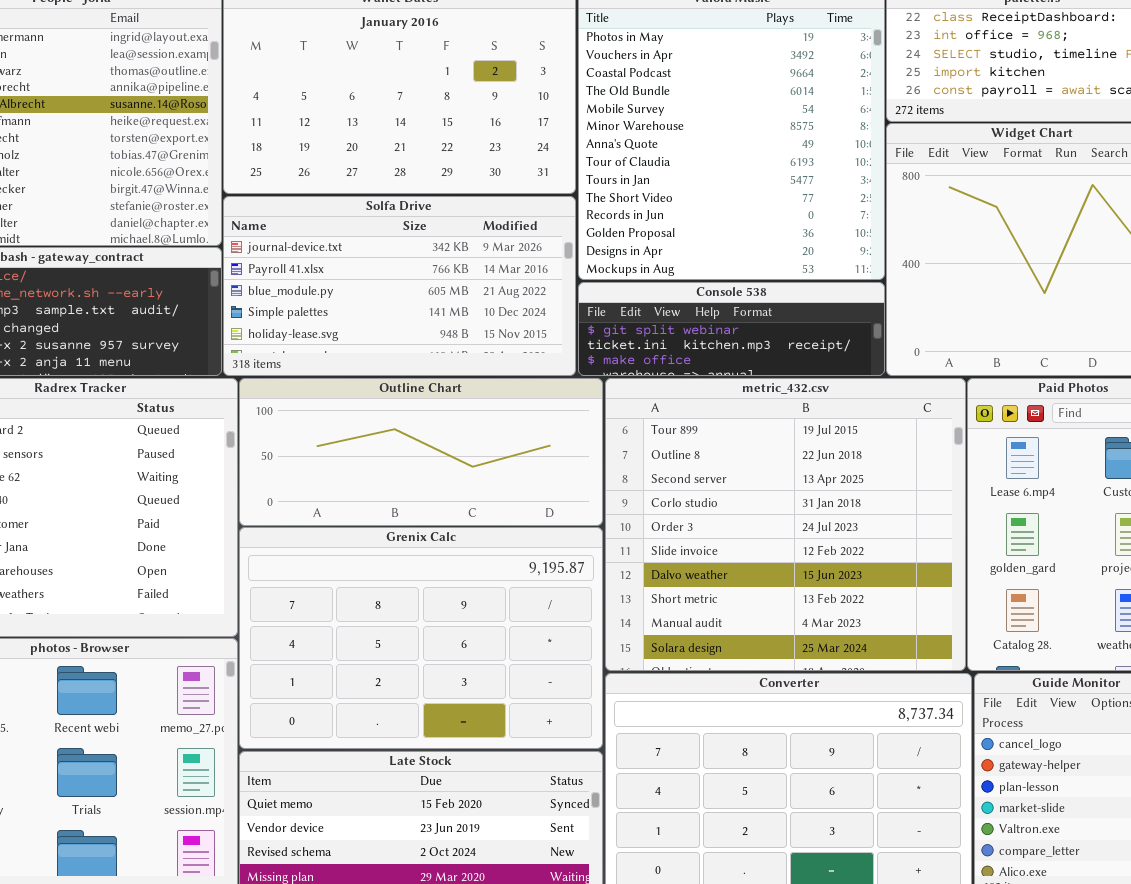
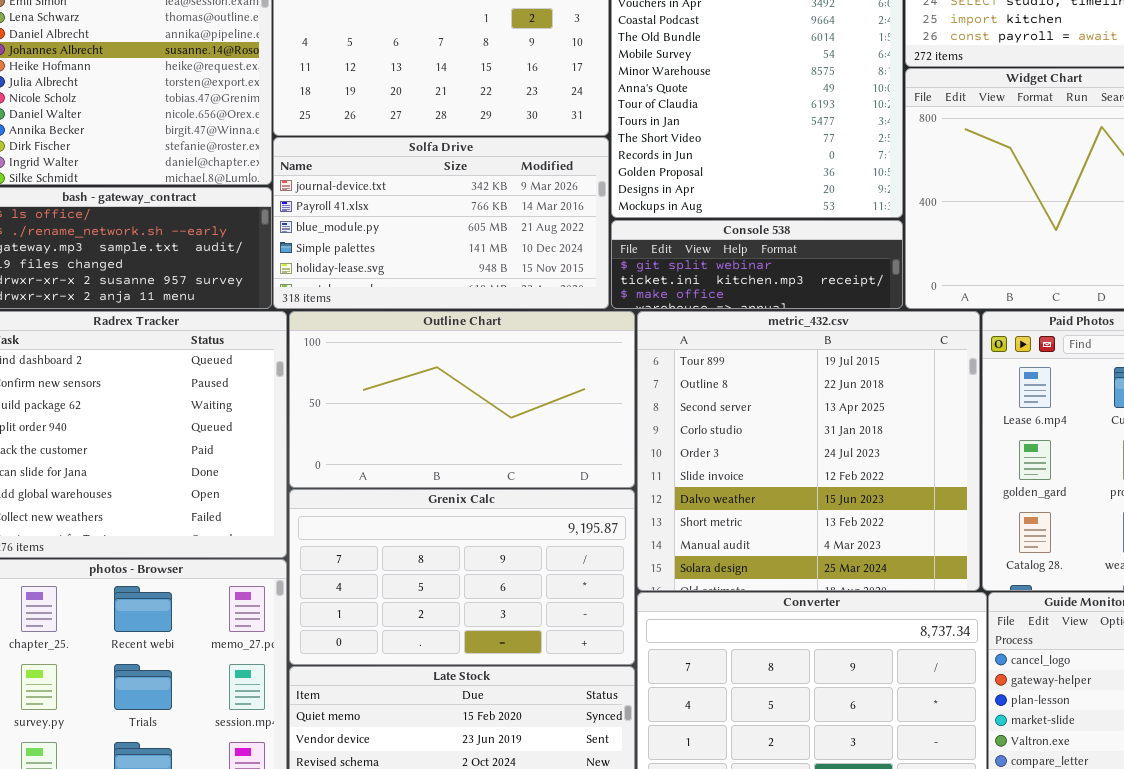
Outline Chart: [239,378,603,526] -> [289,311,635,488], resized
Grenix Calc: [239,527,603,749] -> [289,489,635,665], resized

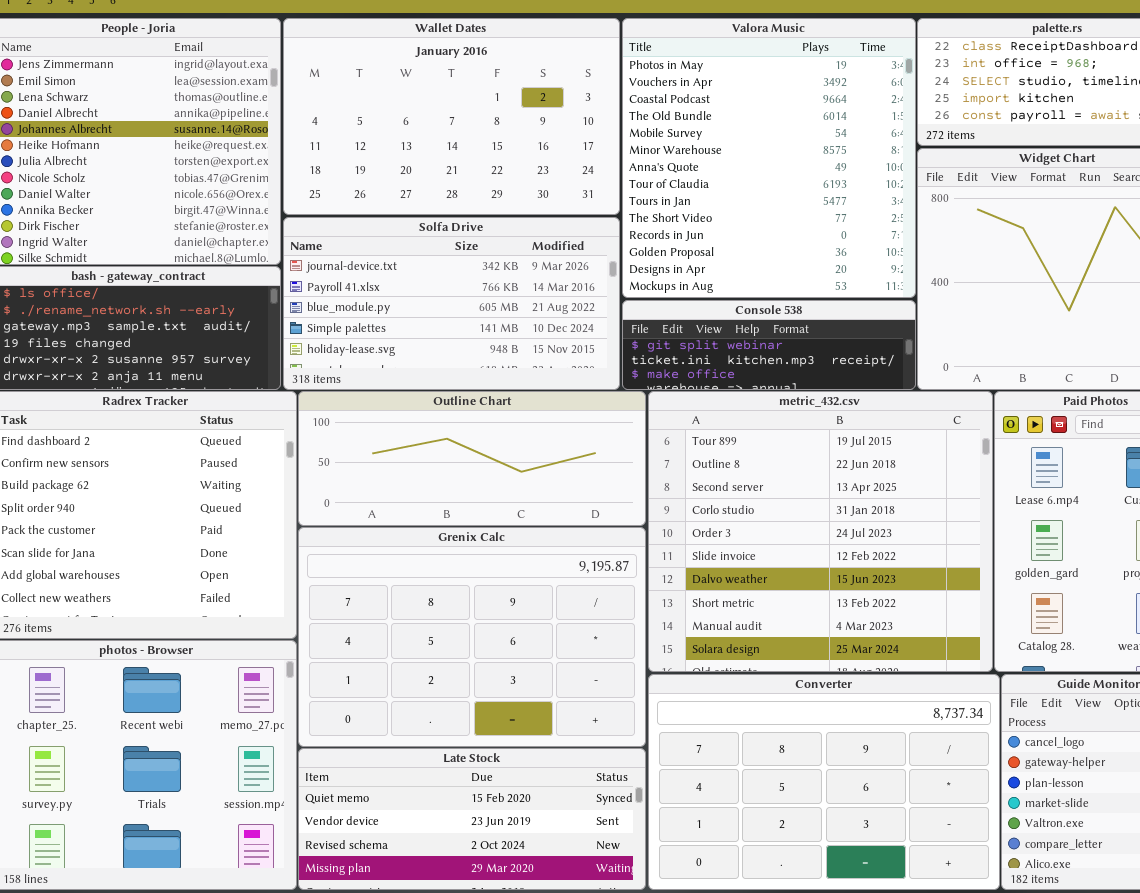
Outline Chart: [289,311,635,488] -> [298,391,646,526], resized
Grenix Calc: [289,489,635,665] -> [298,527,646,747], resized

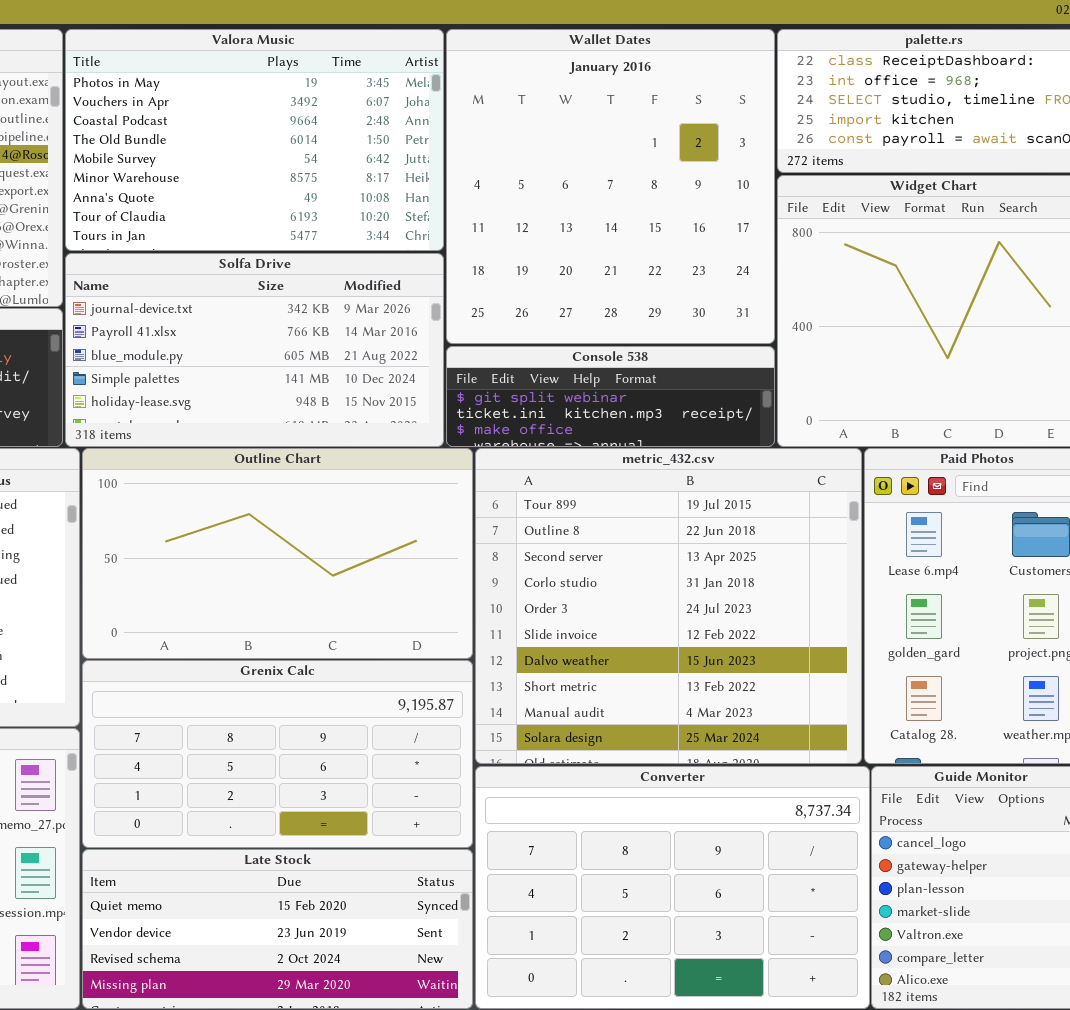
Wallet Dates: [283,18,620,215] -> [446,29,775,344], moved, resized
Valora Music: [622,18,916,298] -> [65,29,444,251], moved, resized
Outline Chart: [298,391,646,526] -> [82,448,473,659], resized
Grenix Calc: [298,527,646,747] -> [82,660,473,848], resized

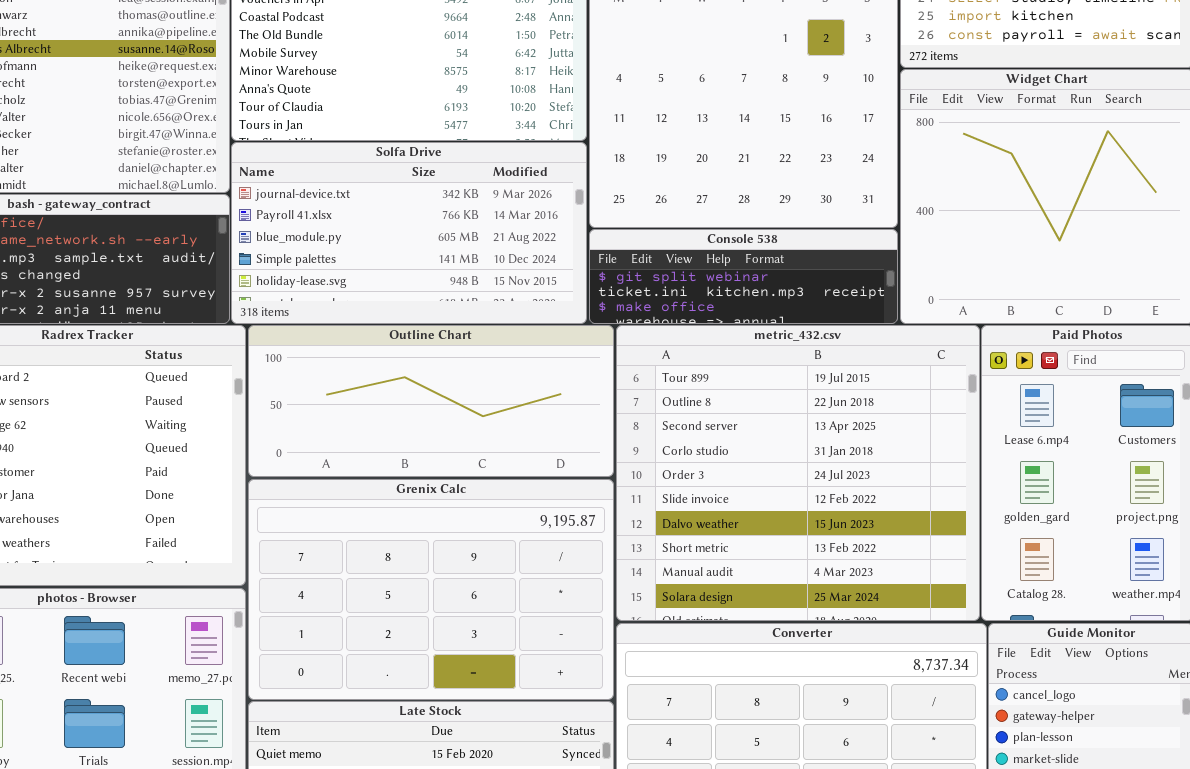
Outline Chart: [82,448,473,659] -> [248,325,614,477], resized
Grenix Calc: [82,660,473,848] -> [248,479,614,700], resized

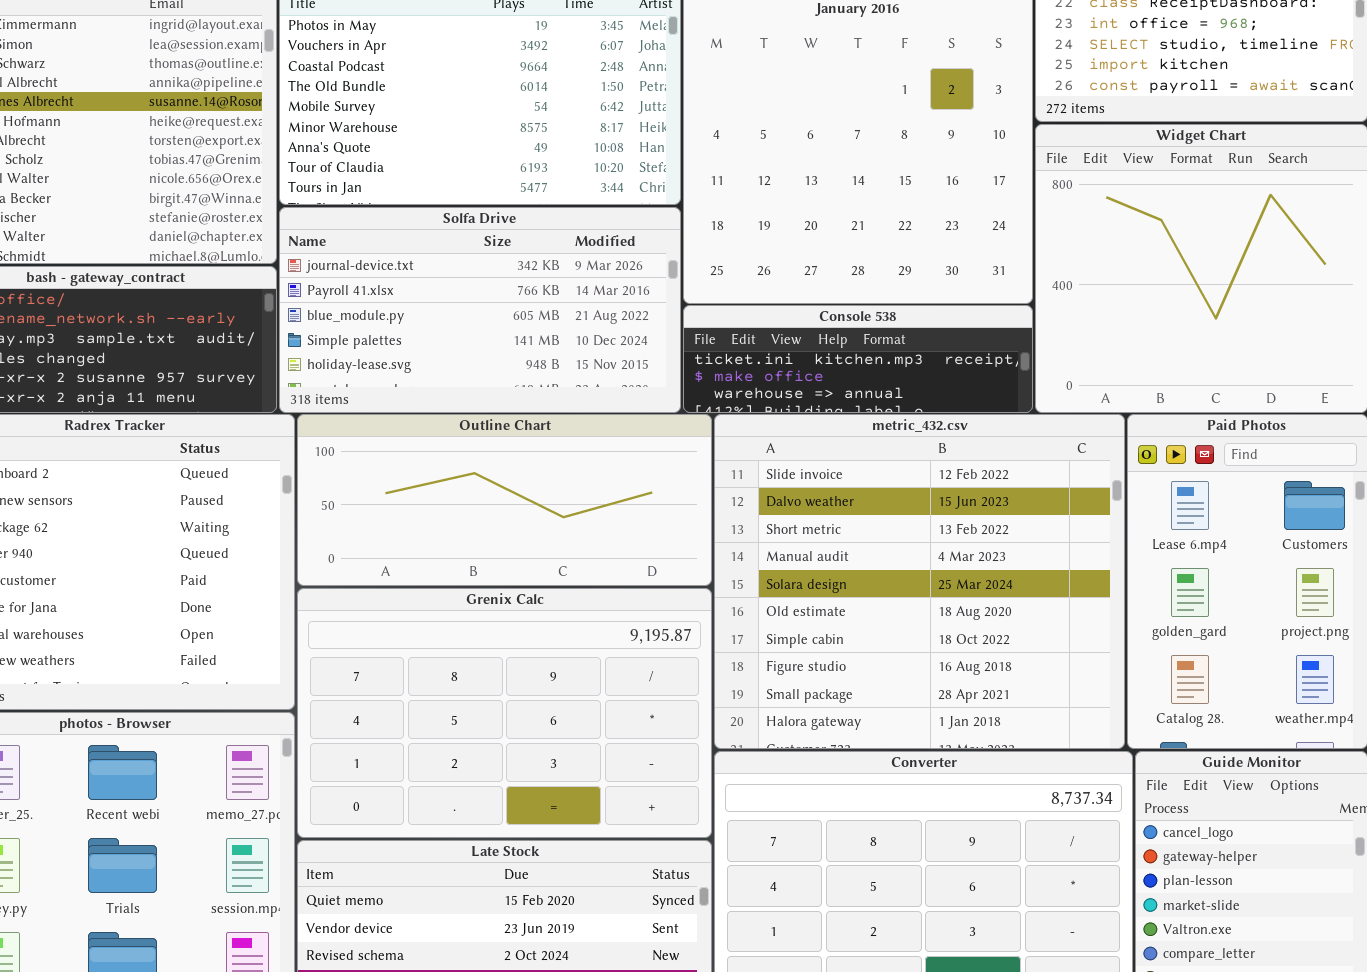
Console 538: [589,229,898,324] -> [683,305,1033,413], scrolled down 1 row
metric_432.csv: [616,325,980,621] -> [714,414,1125,749], scrolled down 5 rows

